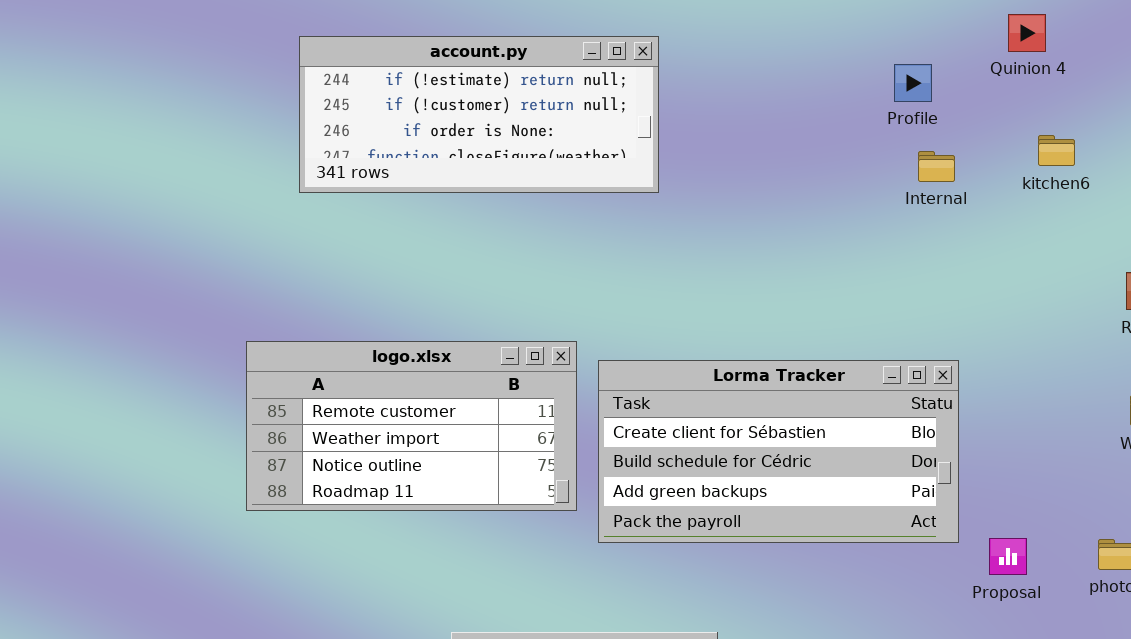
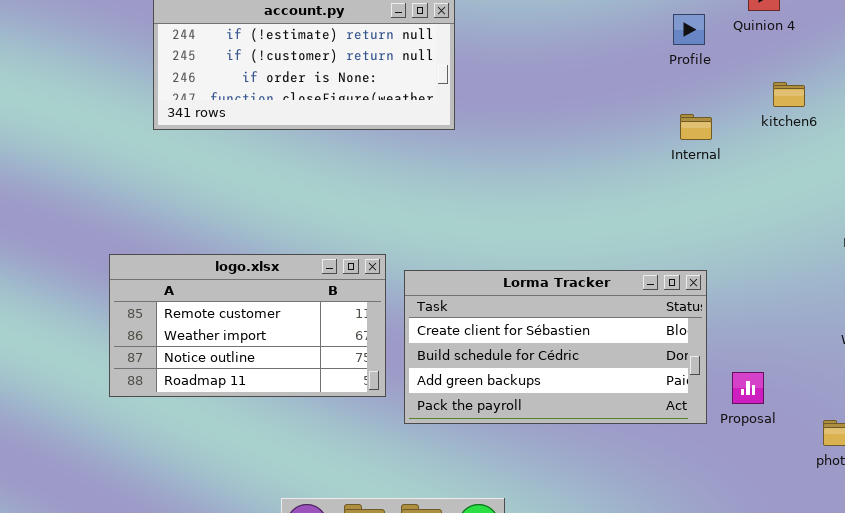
Profile: [894,64,932,102] -> [673,14,705,45], moved
Internal: [918,151,955,182] -> [680,114,712,140], moved
Proposal: [989,538,1027,575] -> [732,372,764,404], moved

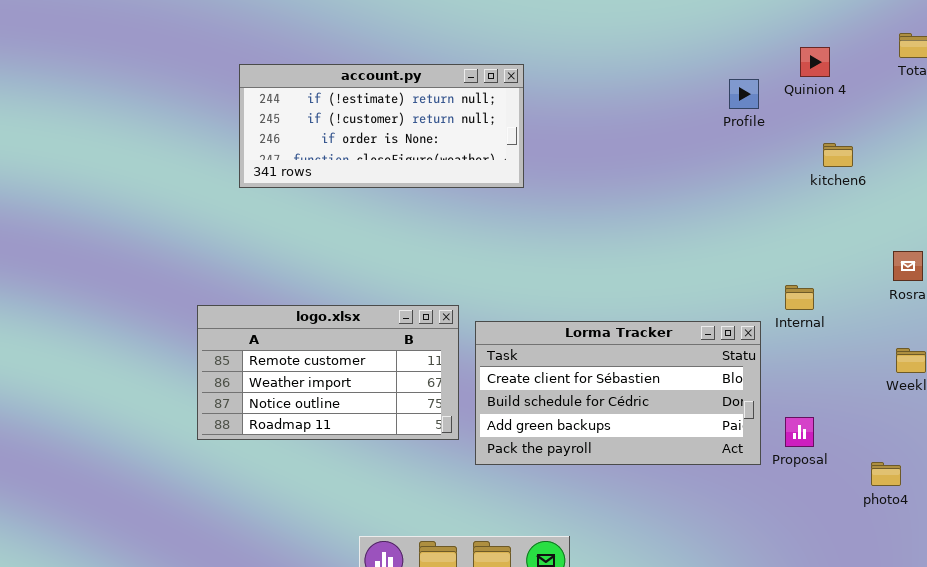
Internal: [680,114,712,140] -> [785,285,814,310], moved

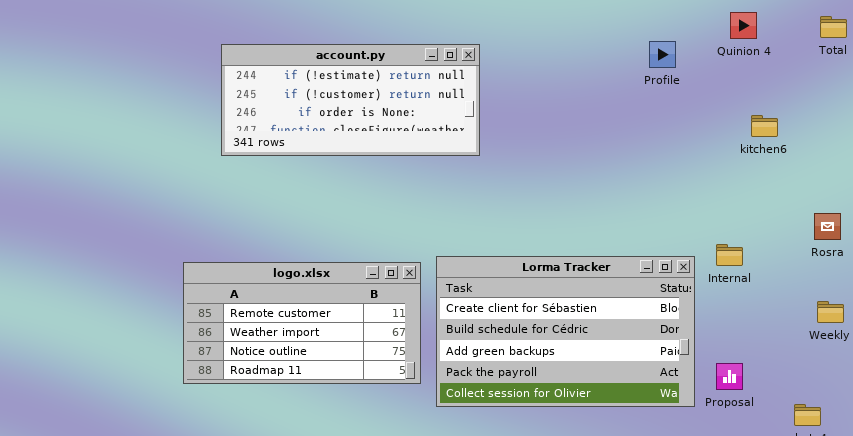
Quinion 4: [800,47,830,77] -> [730,12,757,39], moved
Profile: [729,79,759,109] -> [649,41,676,68], moved
Lorma Tracker: [475,321,761,465] -> [436,256,695,407], resized

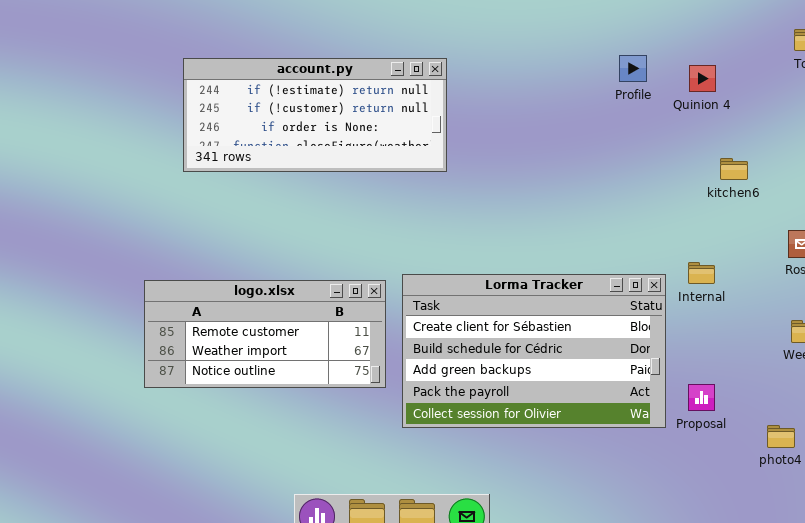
Quinion 4: [730,12,757,39] -> [689,65,716,92], moved
kitchen6: [751,115,778,137] -> [720,158,748,180], moved
logo.xlsx: [183,262,421,384] -> [144,280,386,388], resized

